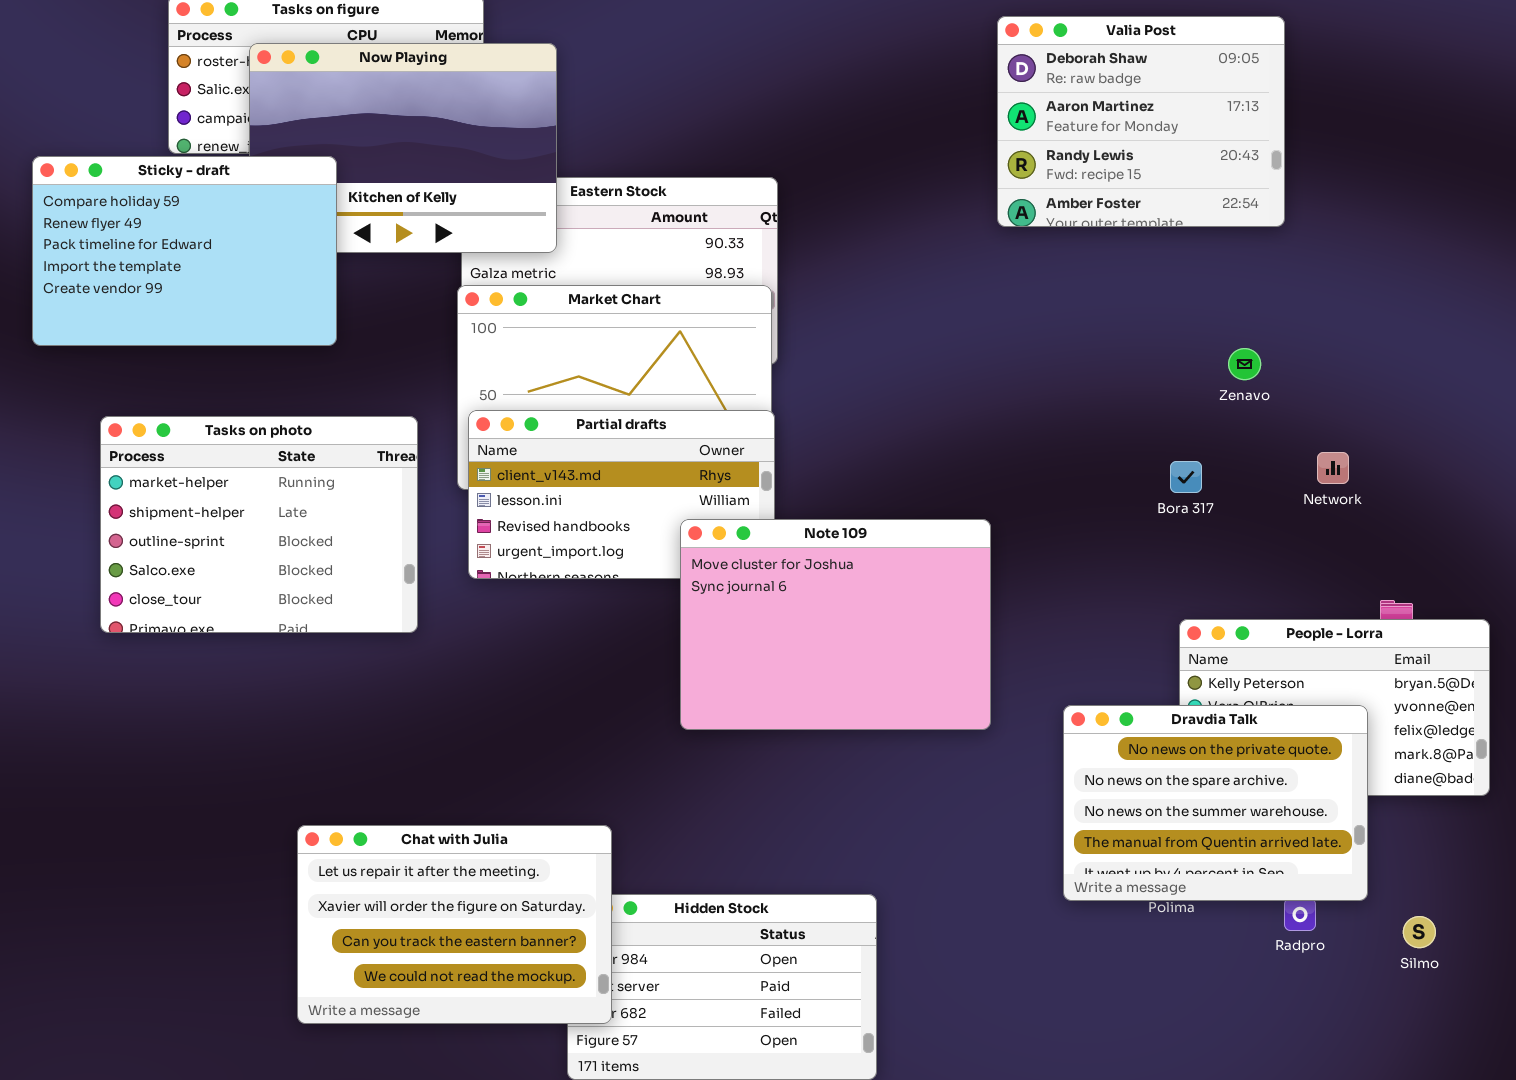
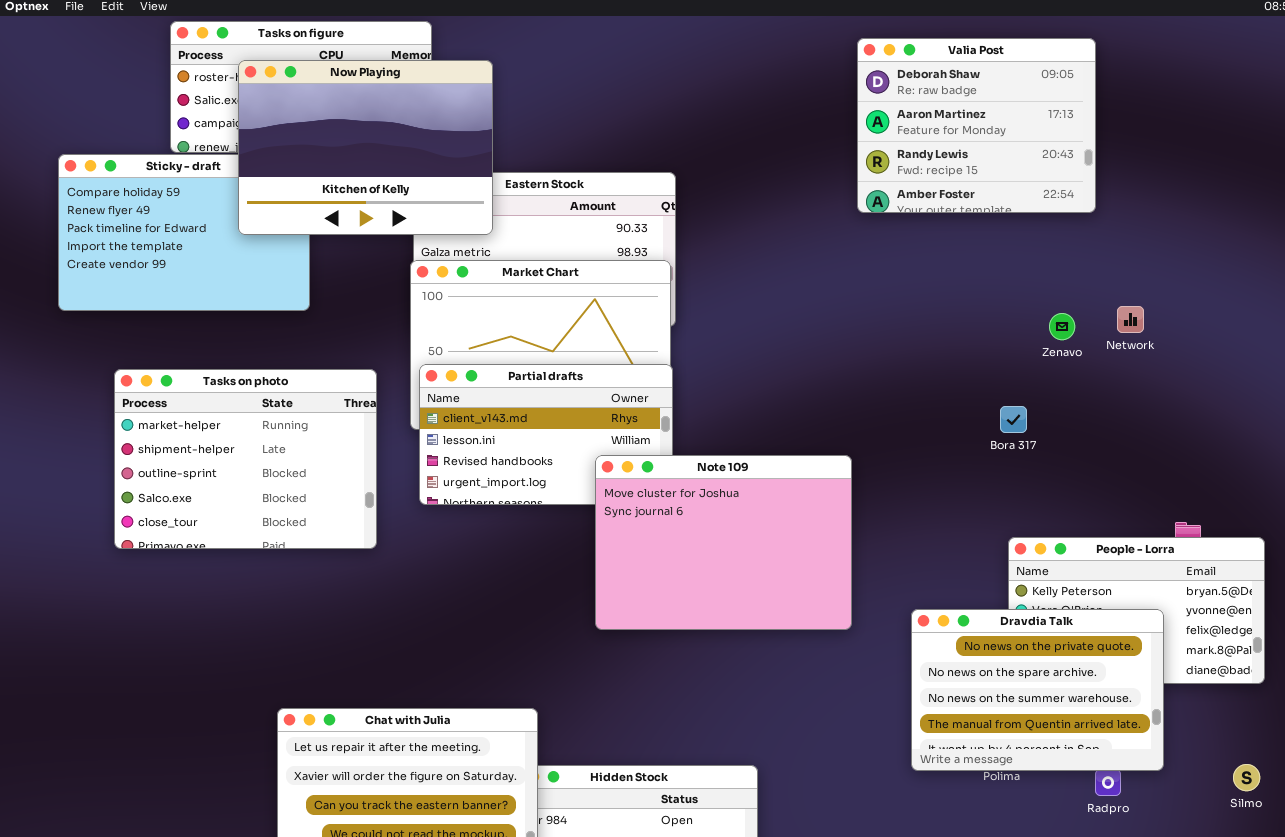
Now Playing: [249,43,557,253] -> [238,60,493,235], raised
Network: [1317,452,1349,484] -> [1117,306,1144,333], moved
Silmo: [1403,916,1436,948] -> [1233,764,1260,791], moved

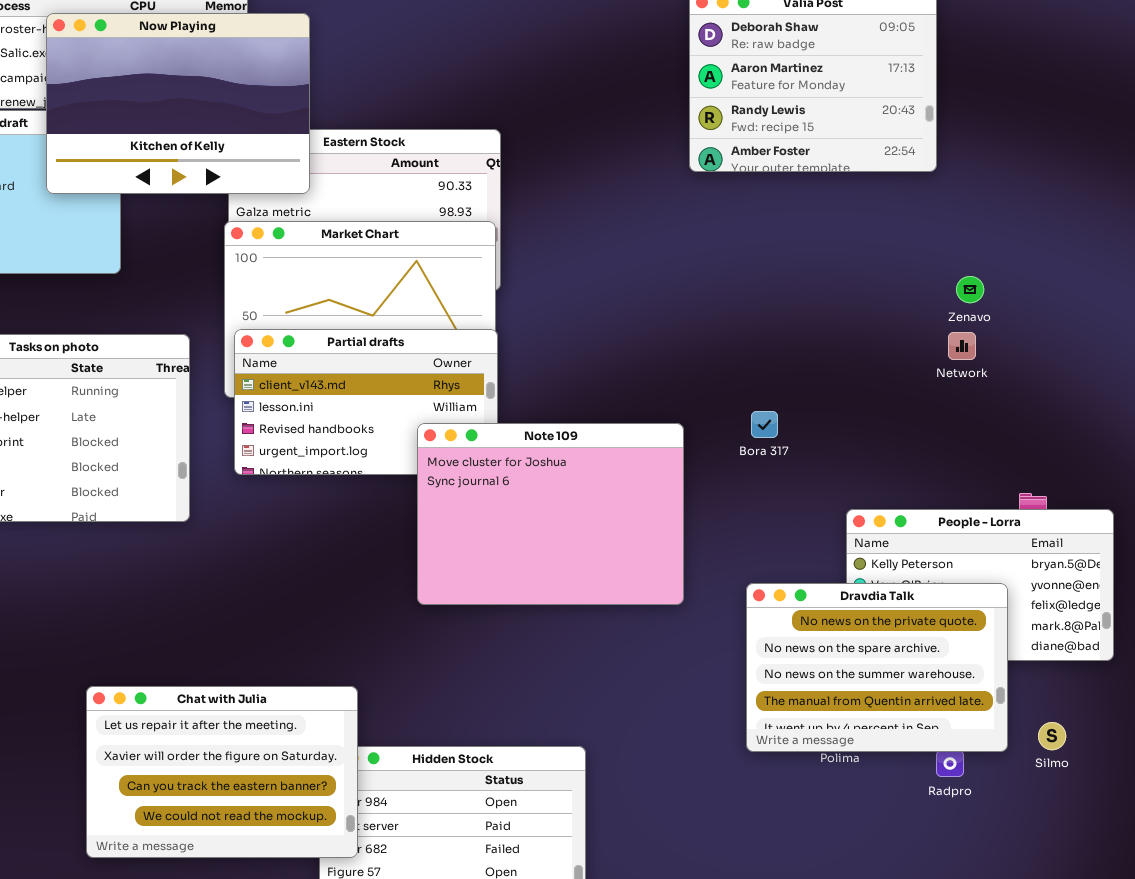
Network: [1117,306,1144,333] -> [948,332,976,360], moved
Zenavo: [1049,313,1075,340] -> [956,276,984,303], moved
Bora 317: [1000,406,1027,433] -> [751,411,778,438], moved
Silmo: [1233,764,1260,791] -> [1038,722,1066,750], moved

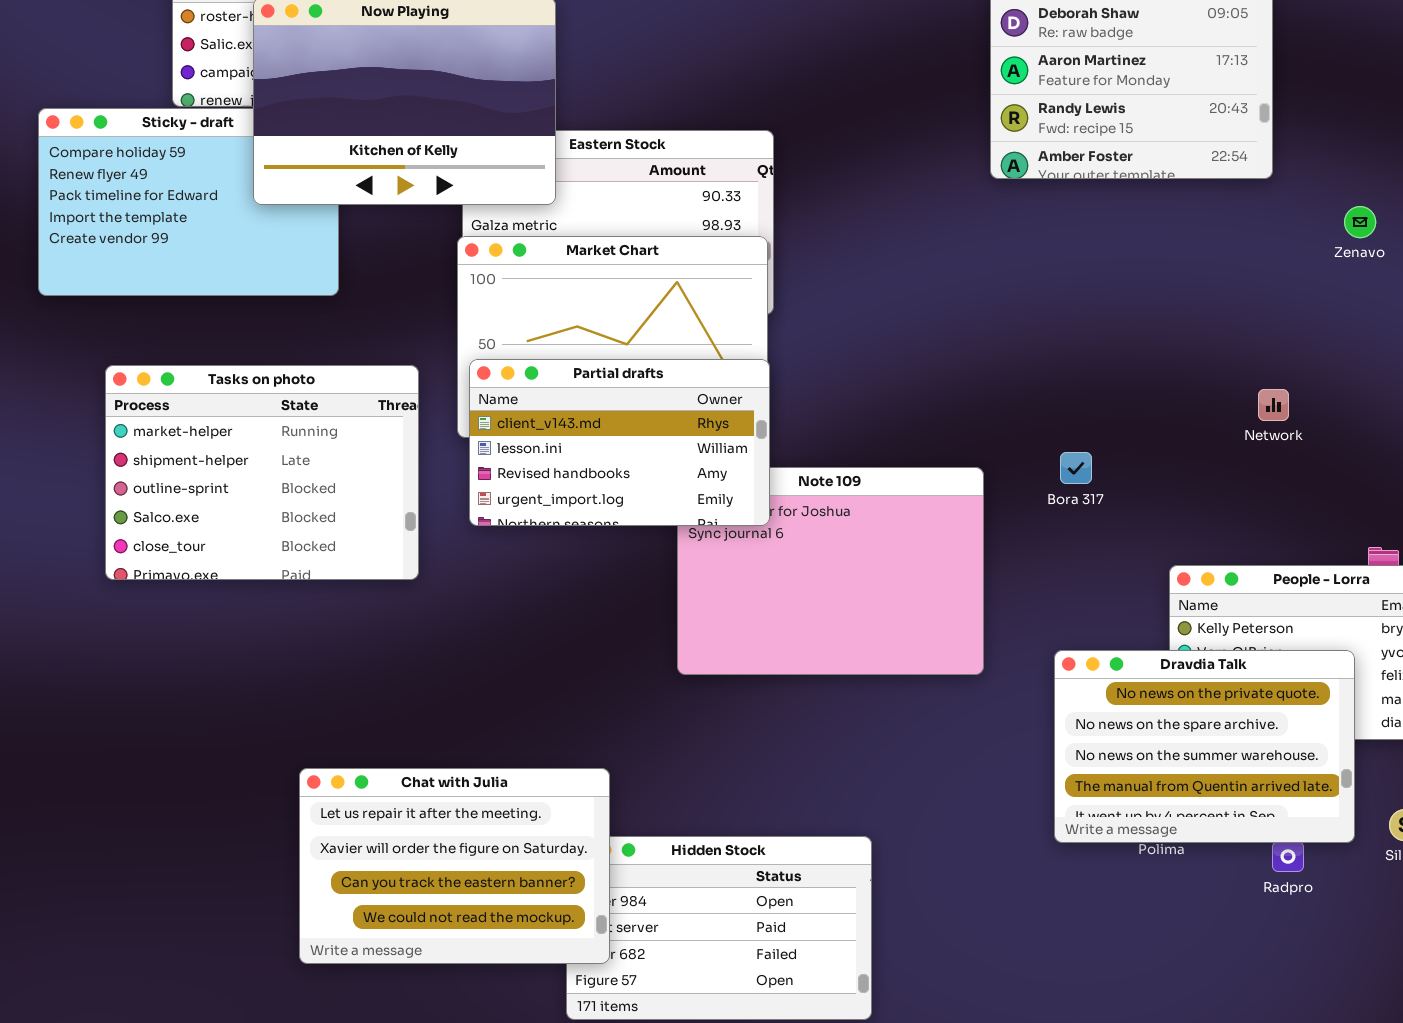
Zenavo: [956,276,984,303] -> [1344,206,1376,238], moved
Partial drafts: [234,329,498,475] -> [469,359,770,526], raised
Network: [948,332,976,360] -> [1258,389,1289,421], moved

